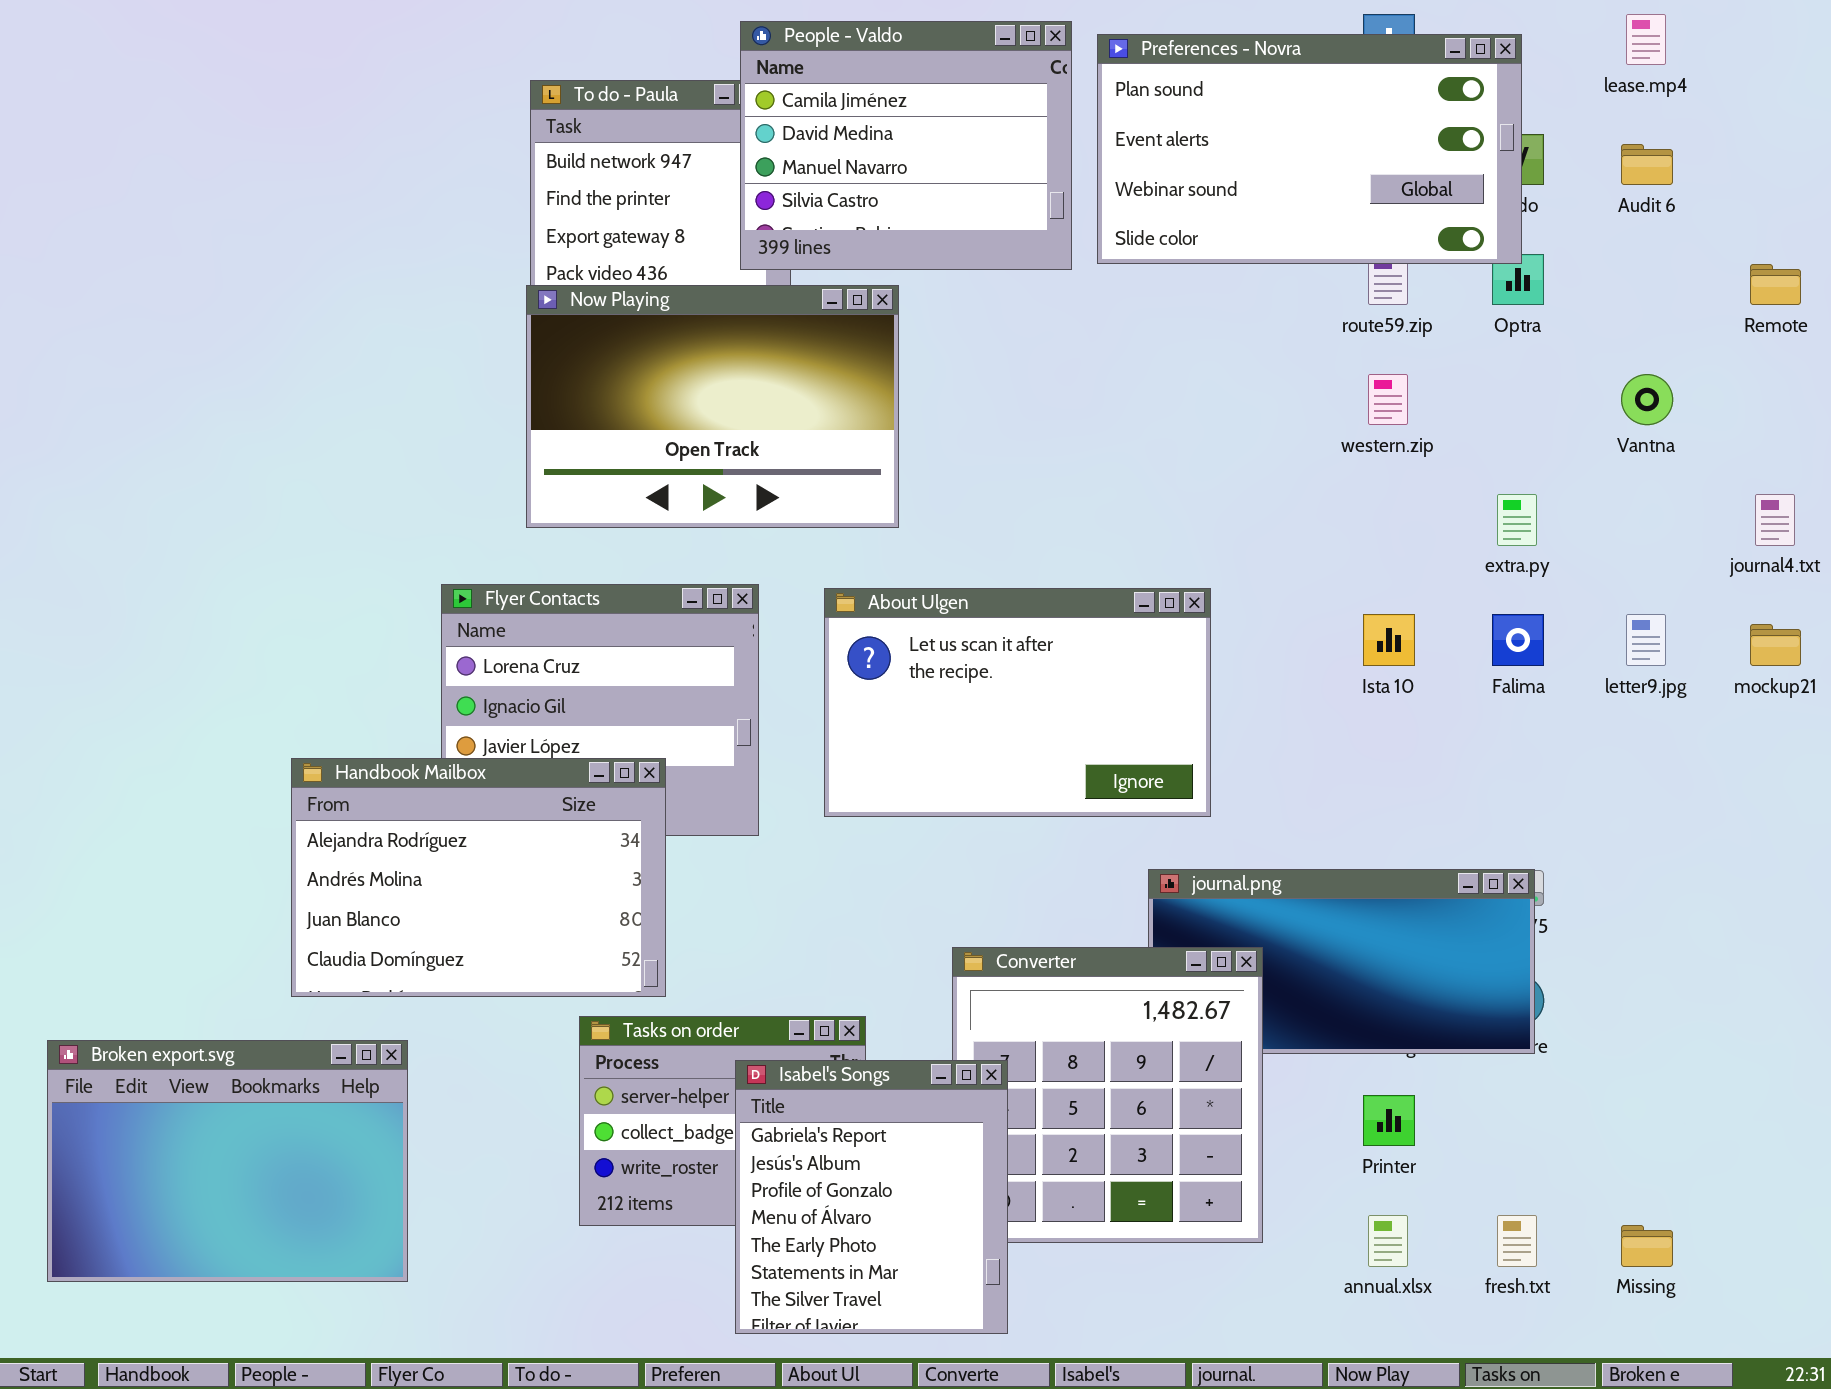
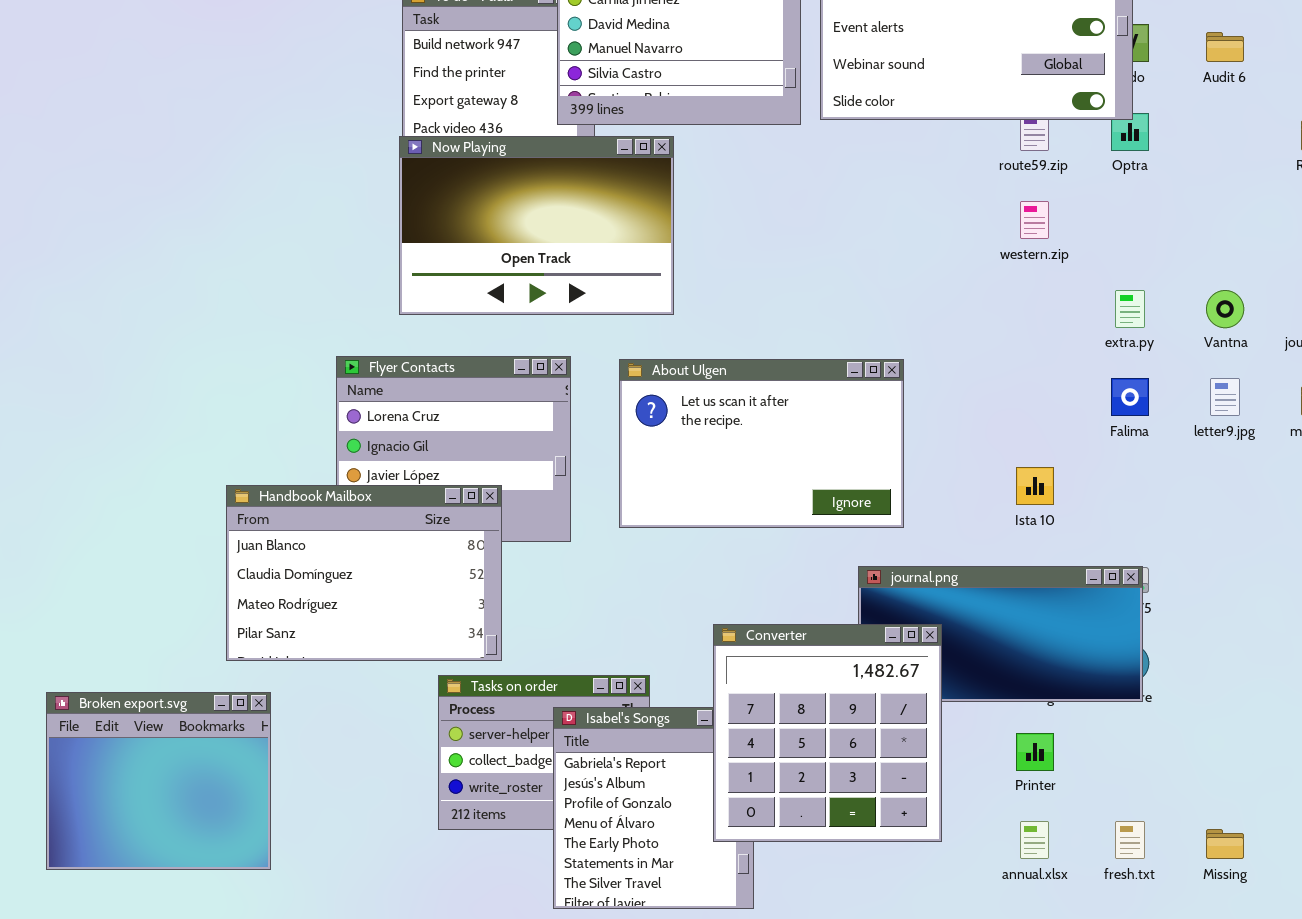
Vantna: [1621,374,1673,425] -> [1206,290,1244,328], moved
Ista 10: [1363,614,1415,666] -> [1016,467,1054,505], moved
Handbook Mailbox: [291,758,666,997] -> [226,485,502,661], scrolled down 2 rows
Converter: [952,947,1263,1243] -> [713,624,942,842], raised
Broken export.svg: [47,1040,408,1282] -> [46,692,271,870], resized

